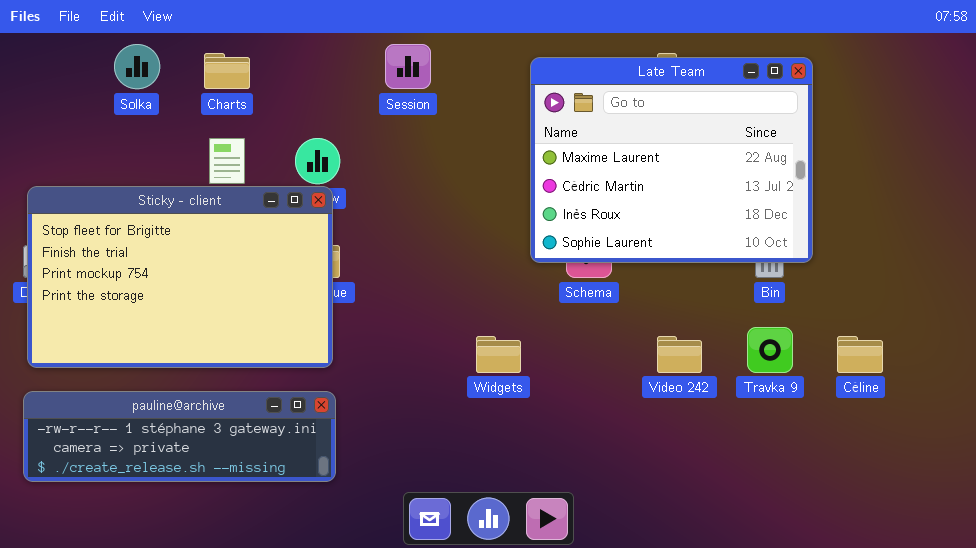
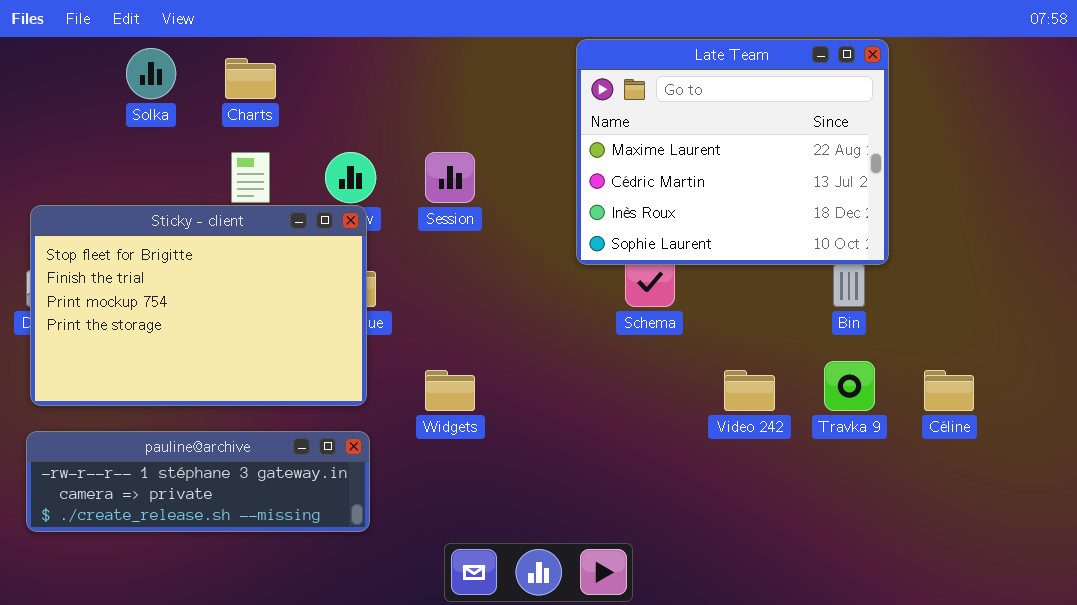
Session: [385,44,431,89] -> [425,152,475,203], moved
Late Team: [530,57,813,263] -> [576,39,889,265], moved
Widgets: [476,336,521,373] -> [425,370,475,411], moved

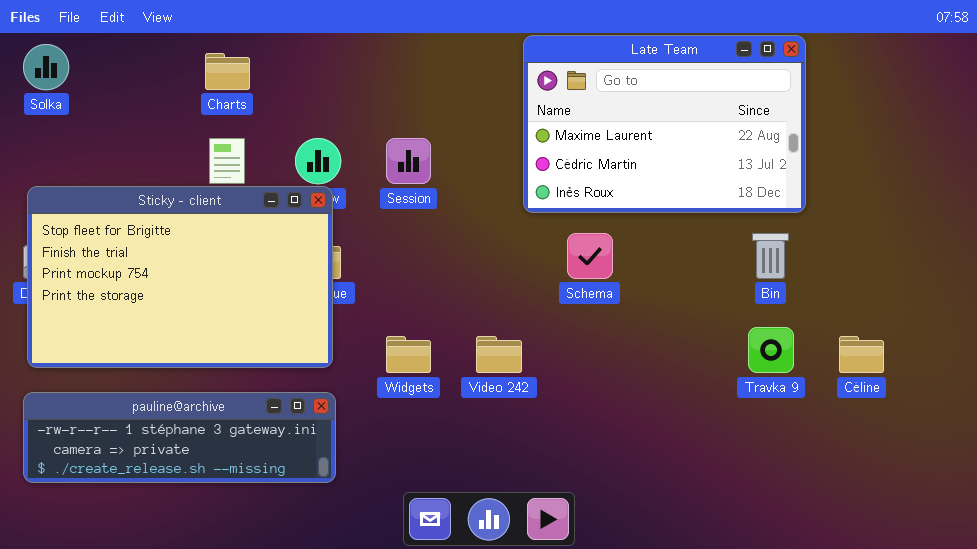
Late Team: [576,39,889,265] -> [523,35,806,213], resized
Solka: [126,48,176,99] -> [23,44,69,90], moved
Video 242: [724,370,775,411] -> [476,336,522,373], moved

